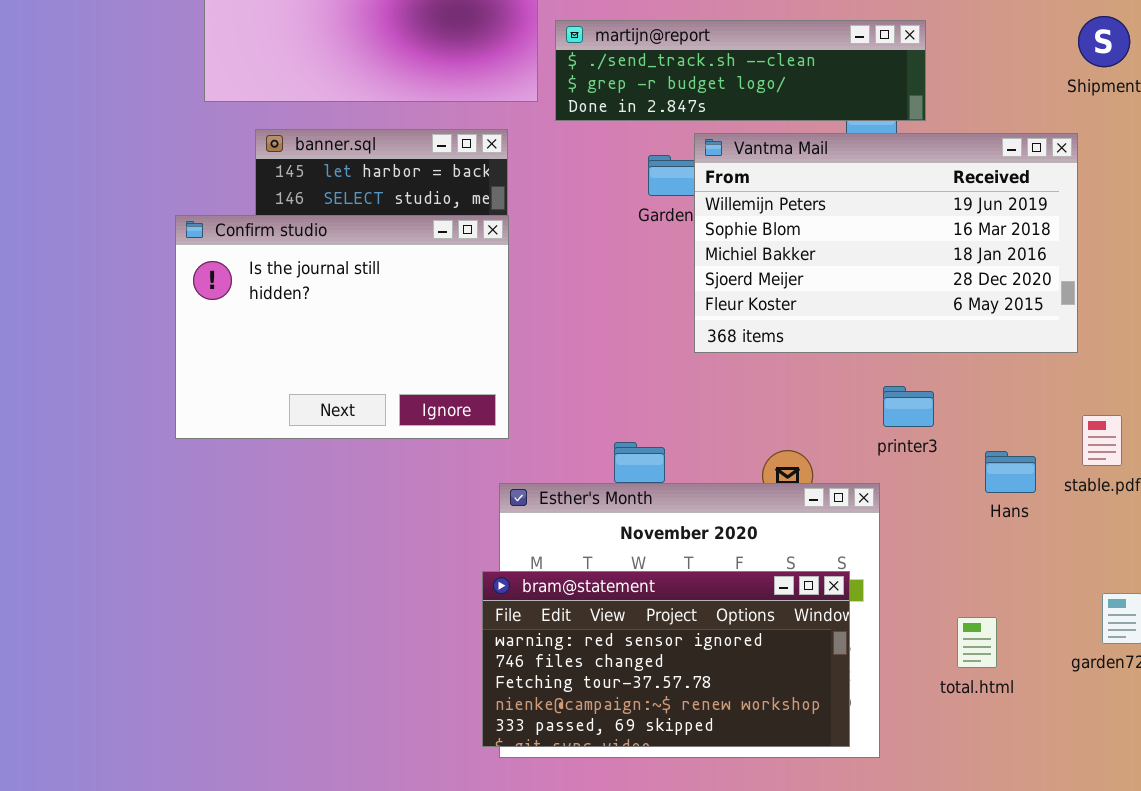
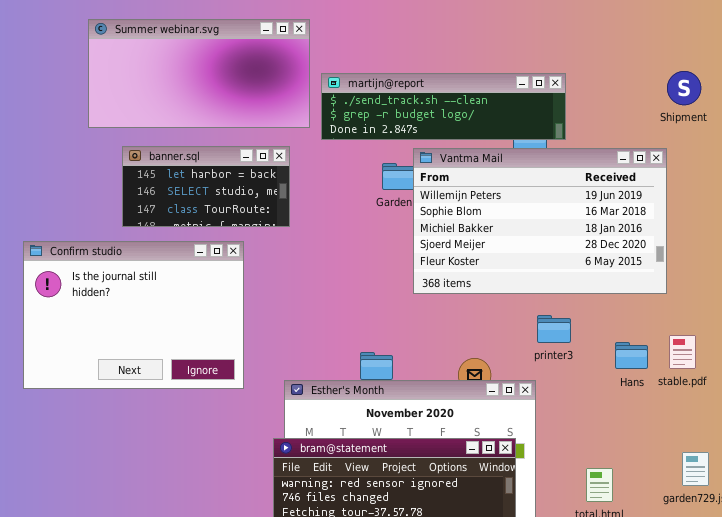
Confirm studio: [175,215,509,439] -> [23,241,244,389], moved
Hans: [985,451,1036,493] -> [615,342,648,369], moved

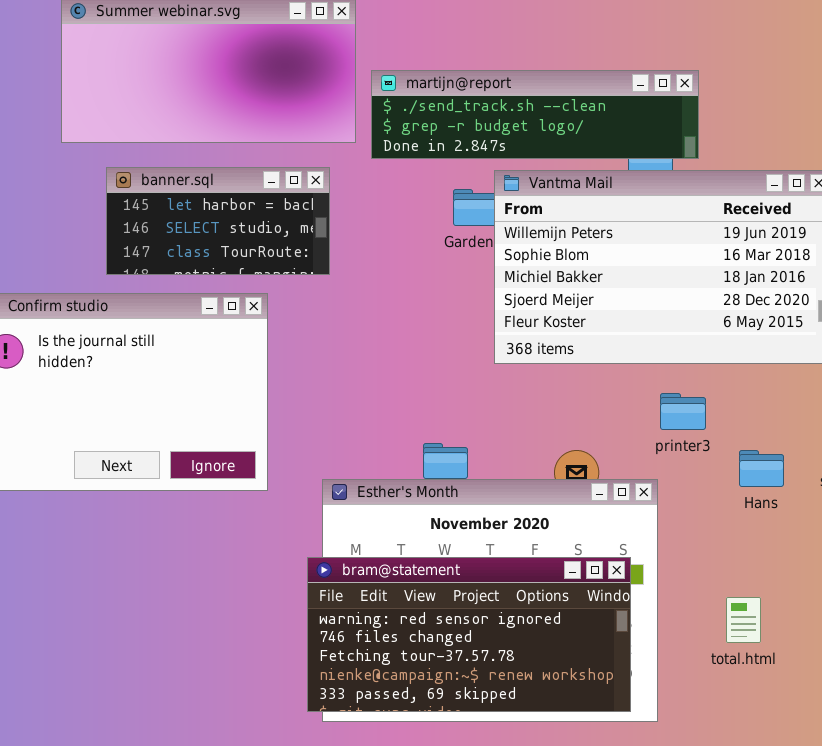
Hans: [615,342,648,369] -> [739,450,784,487], moved

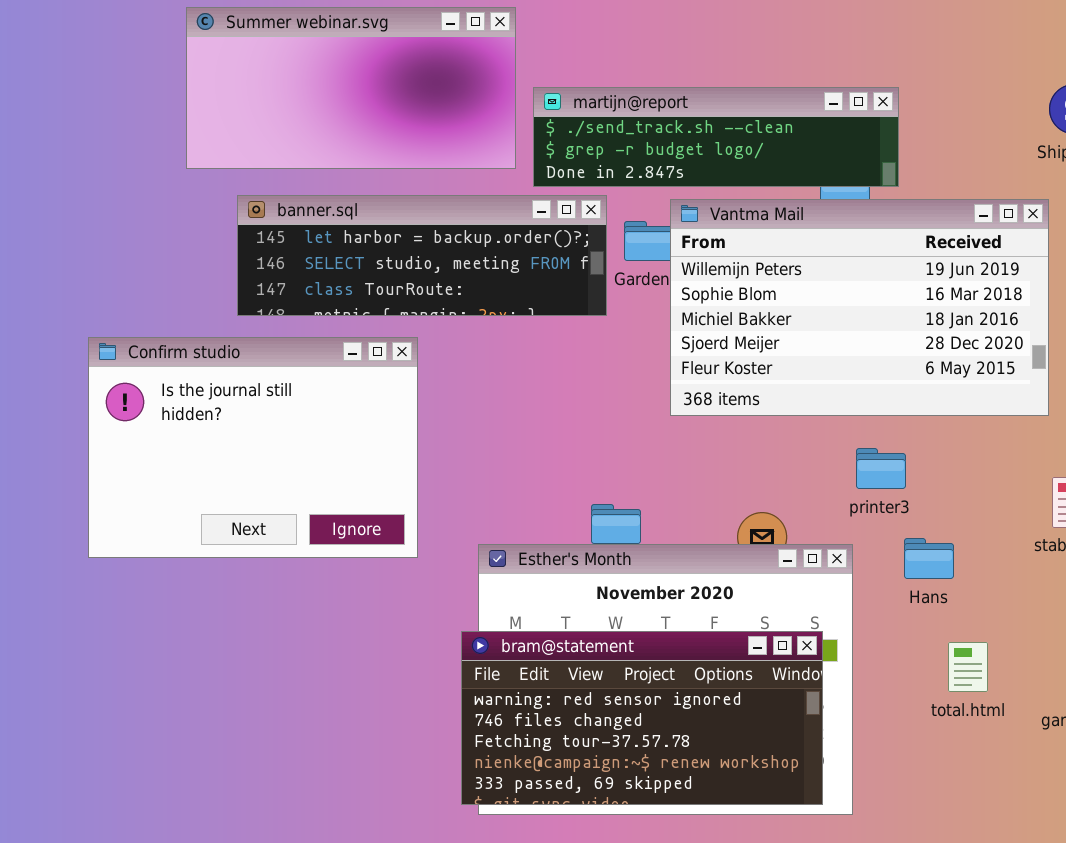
banner.sql: [106,167,330,275] -> [237,195,607,316], resized
Hans: [739,450,784,487] -> [904,538,954,579], moved
total.html: [726,597,761,643] -> [948,642,988,692], moved

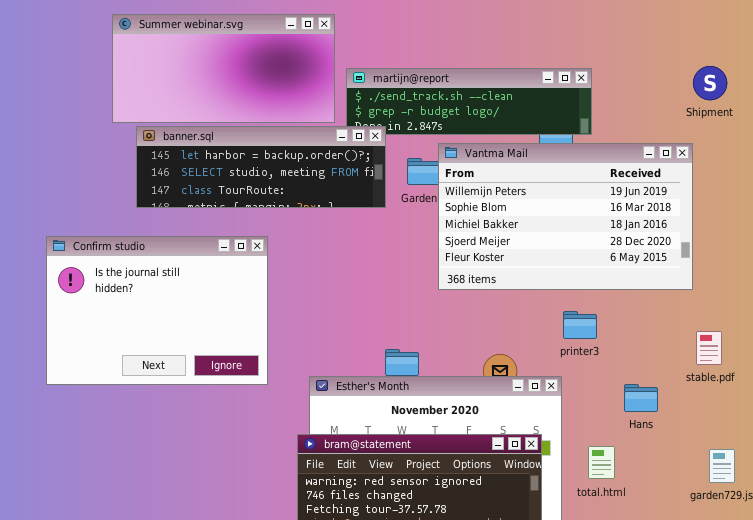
banner.sql: [237,195,607,316] -> [136,126,386,208], moved
Hans: [904,538,954,579] -> [624,384,658,412], moved
total.html: [948,642,988,692] -> [588,446,615,479], moved

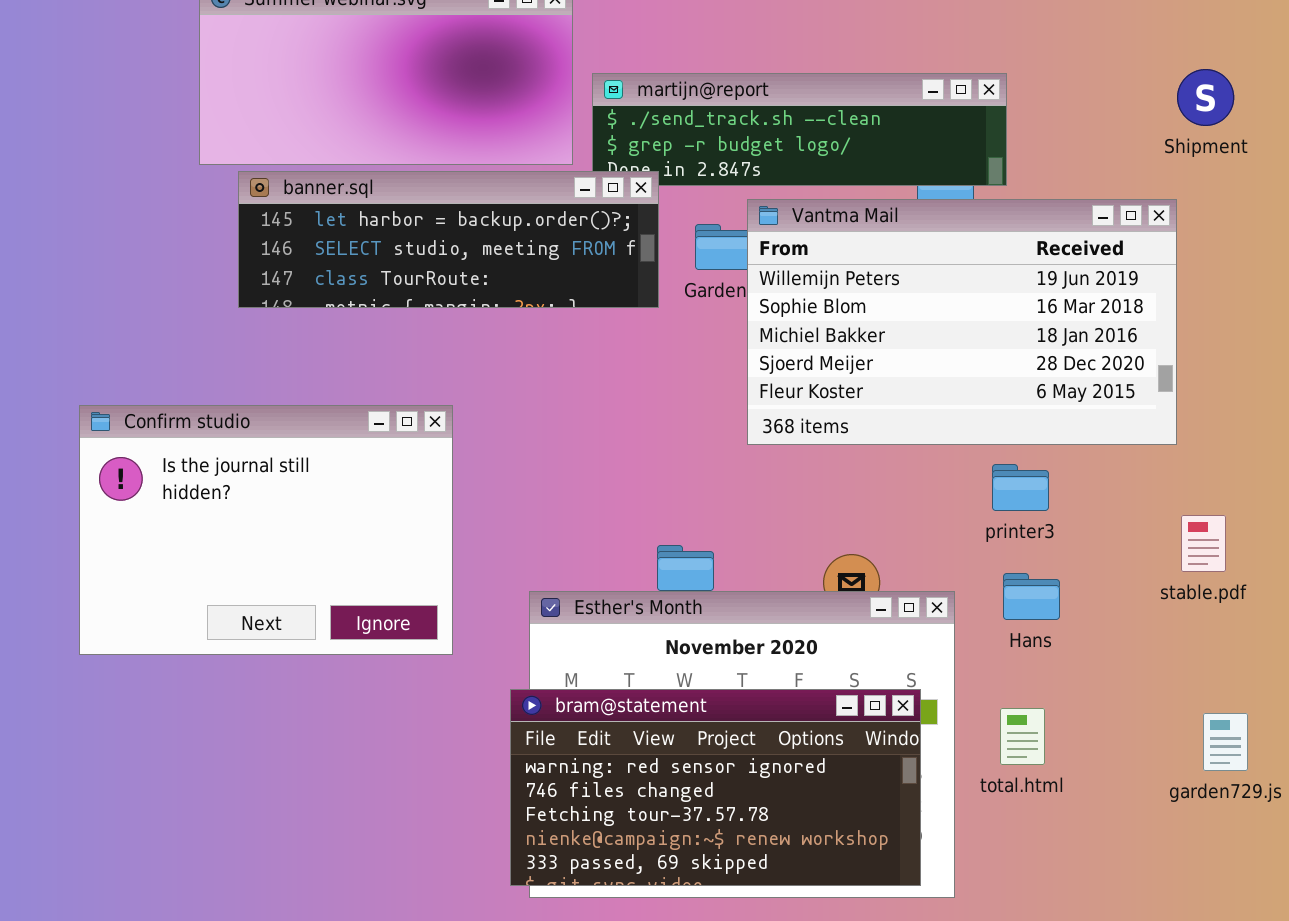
Confirm studio: [46,236,268,385] -> [79,405,453,655], moved
printer3: [563,311,597,339] -> [992,464,1049,511], moved
Hans: [624,384,658,412] -> [1003,573,1060,620], moved

